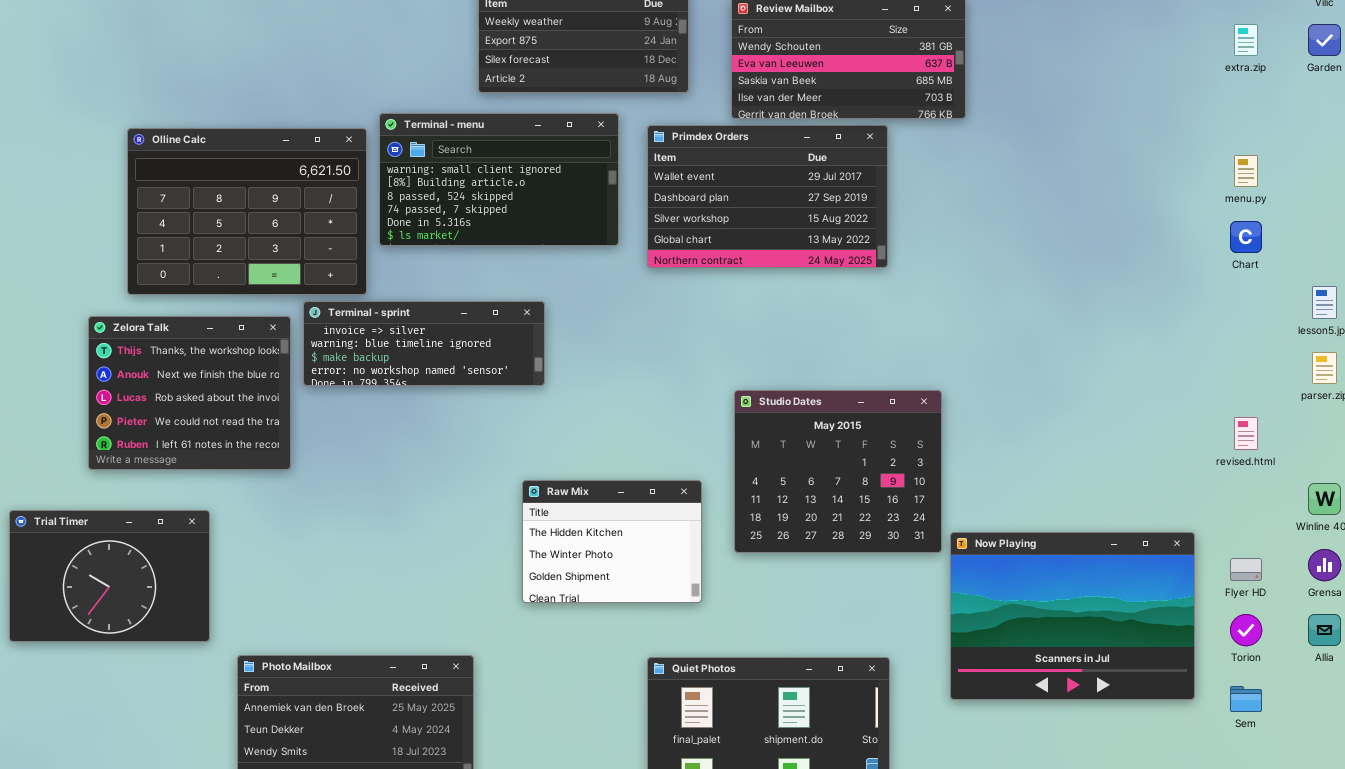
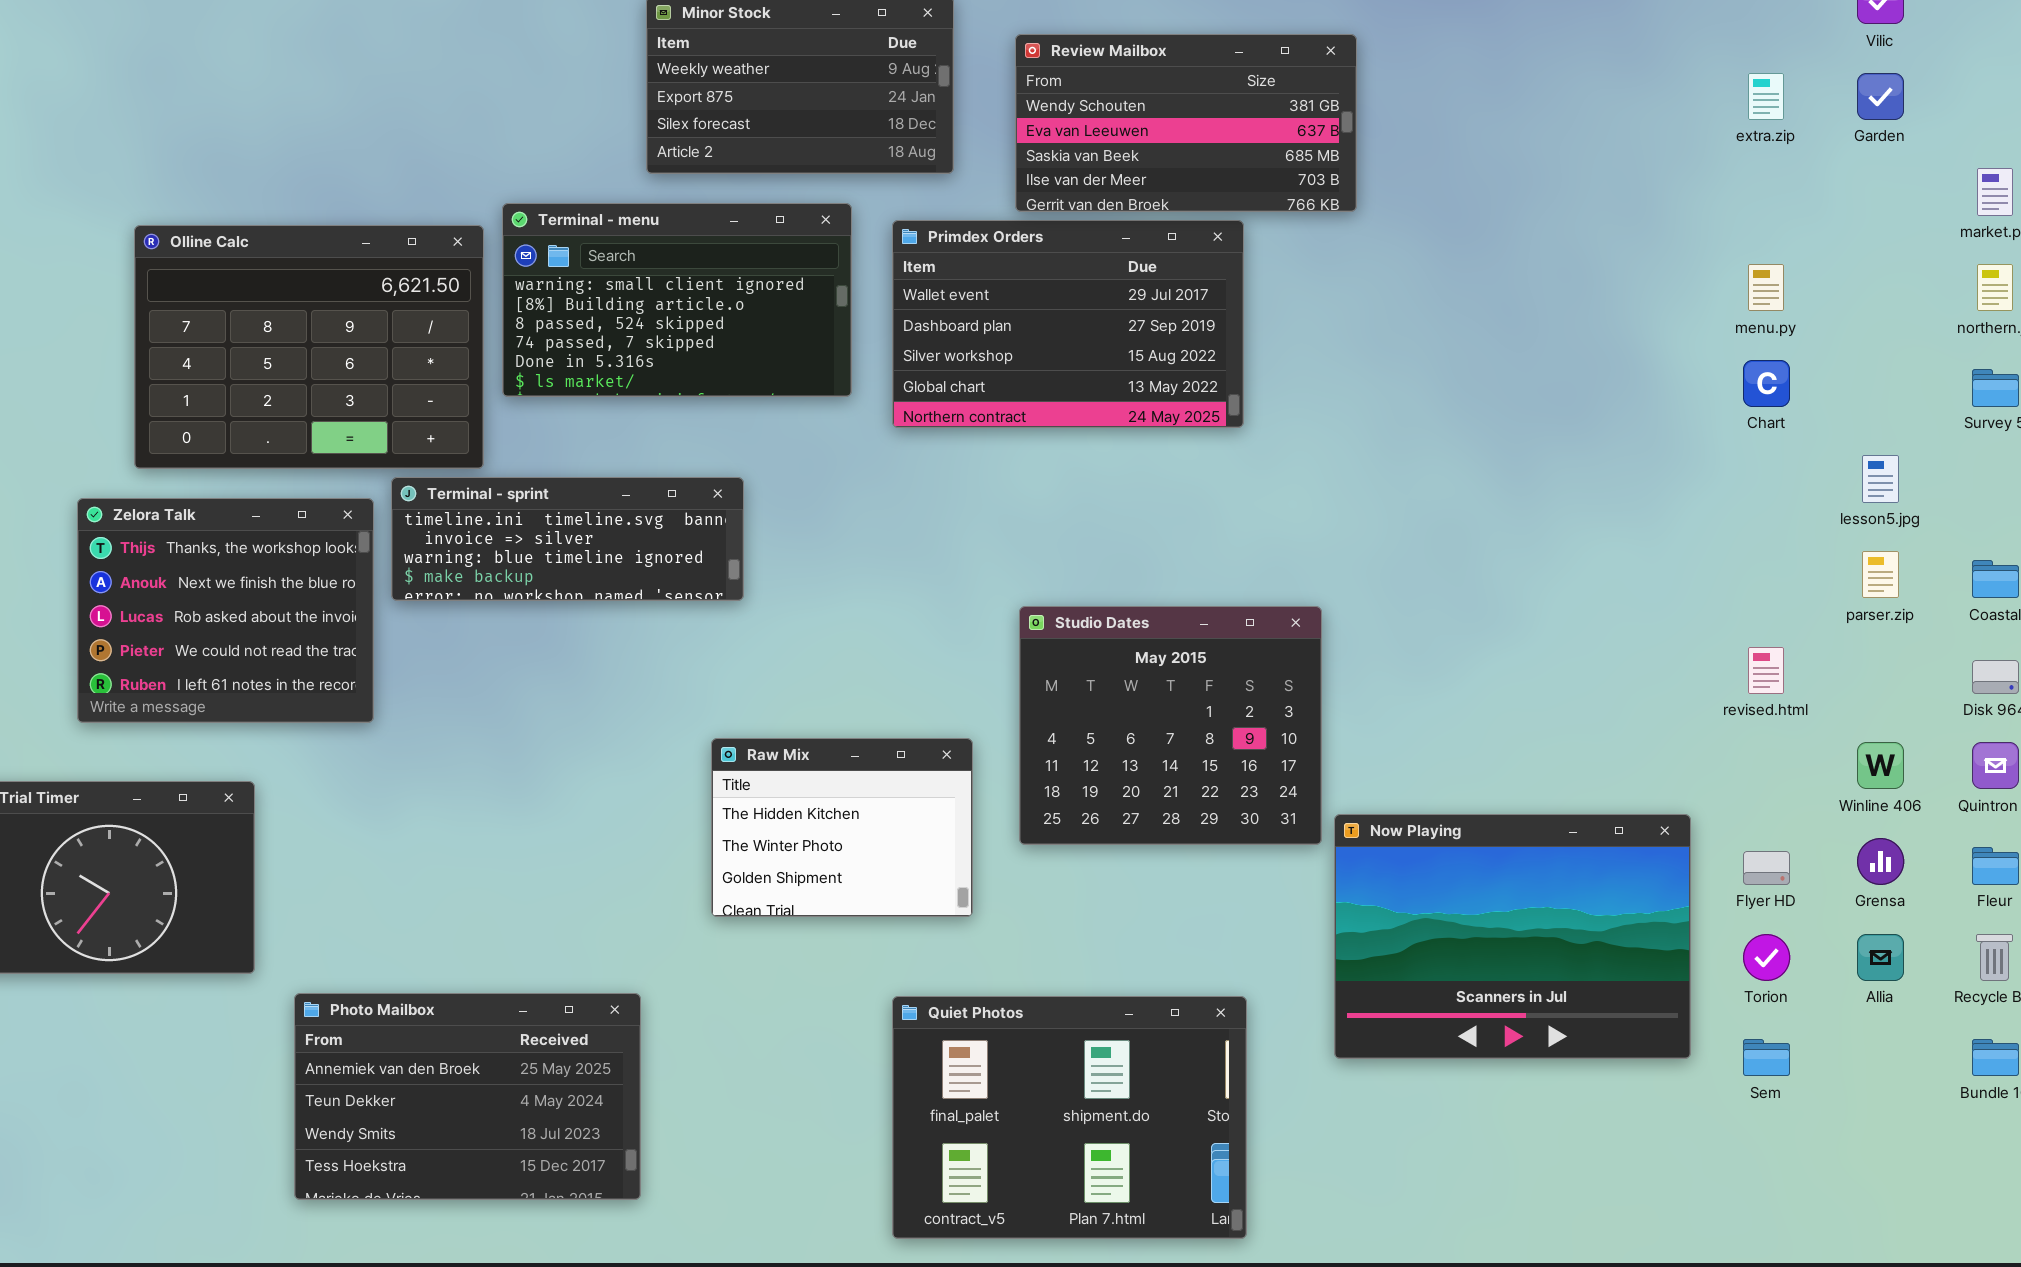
Terminal - sprint: [303,301,545,386] -> [391,477,744,601], scrolled up 1 row

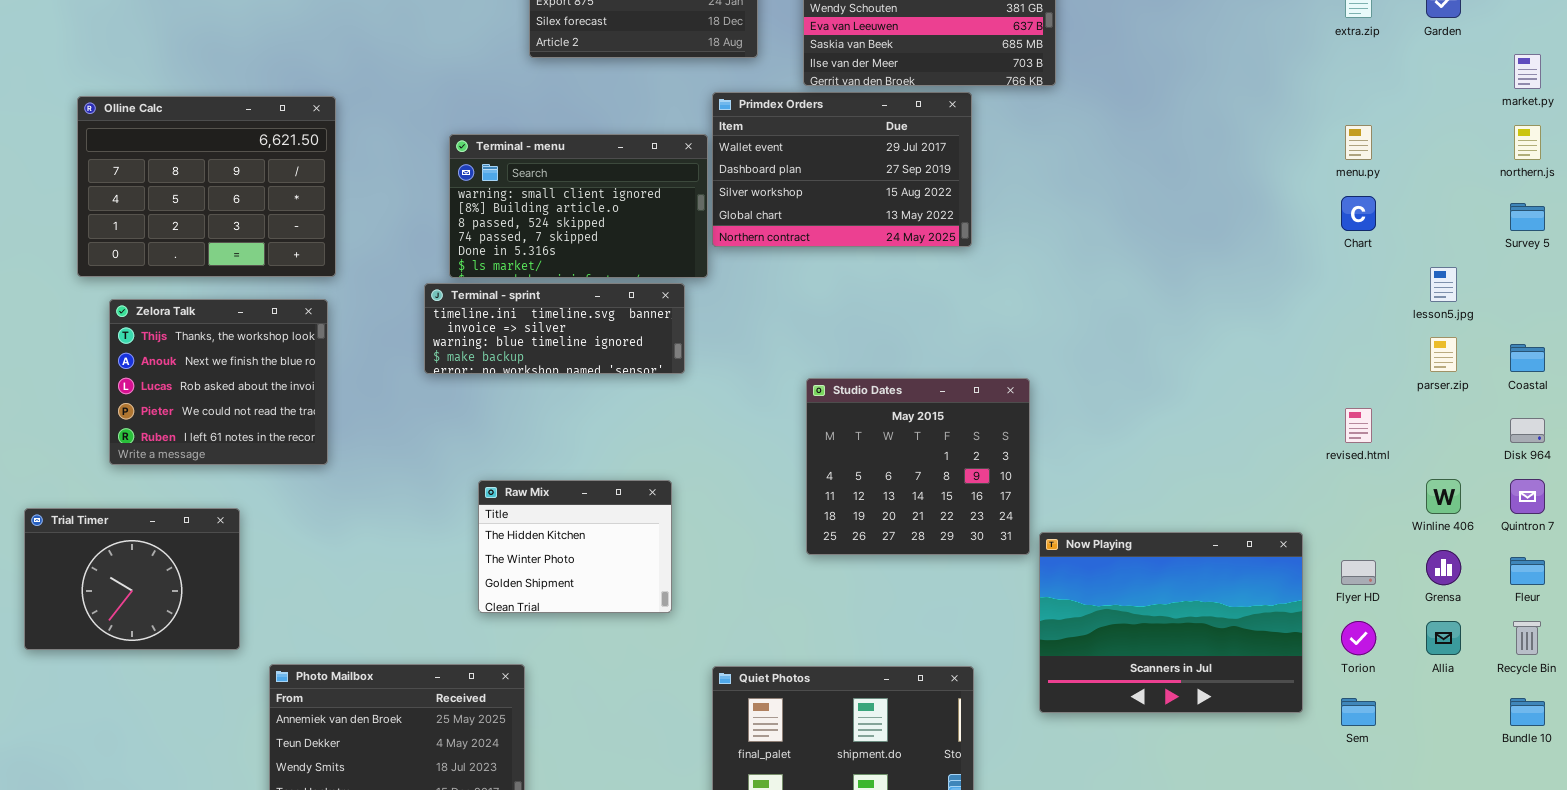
Terminal - menu: [502,203,852,397] -> [449,134,708,278], moved
Olline Calc: [134,225,484,469] -> [77,96,336,277], moved
Terminal - sprint: [391,477,744,601] -> [424,283,685,374], moved
Raw Mix: [711,738,973,917] -> [478,480,672,613], moved

